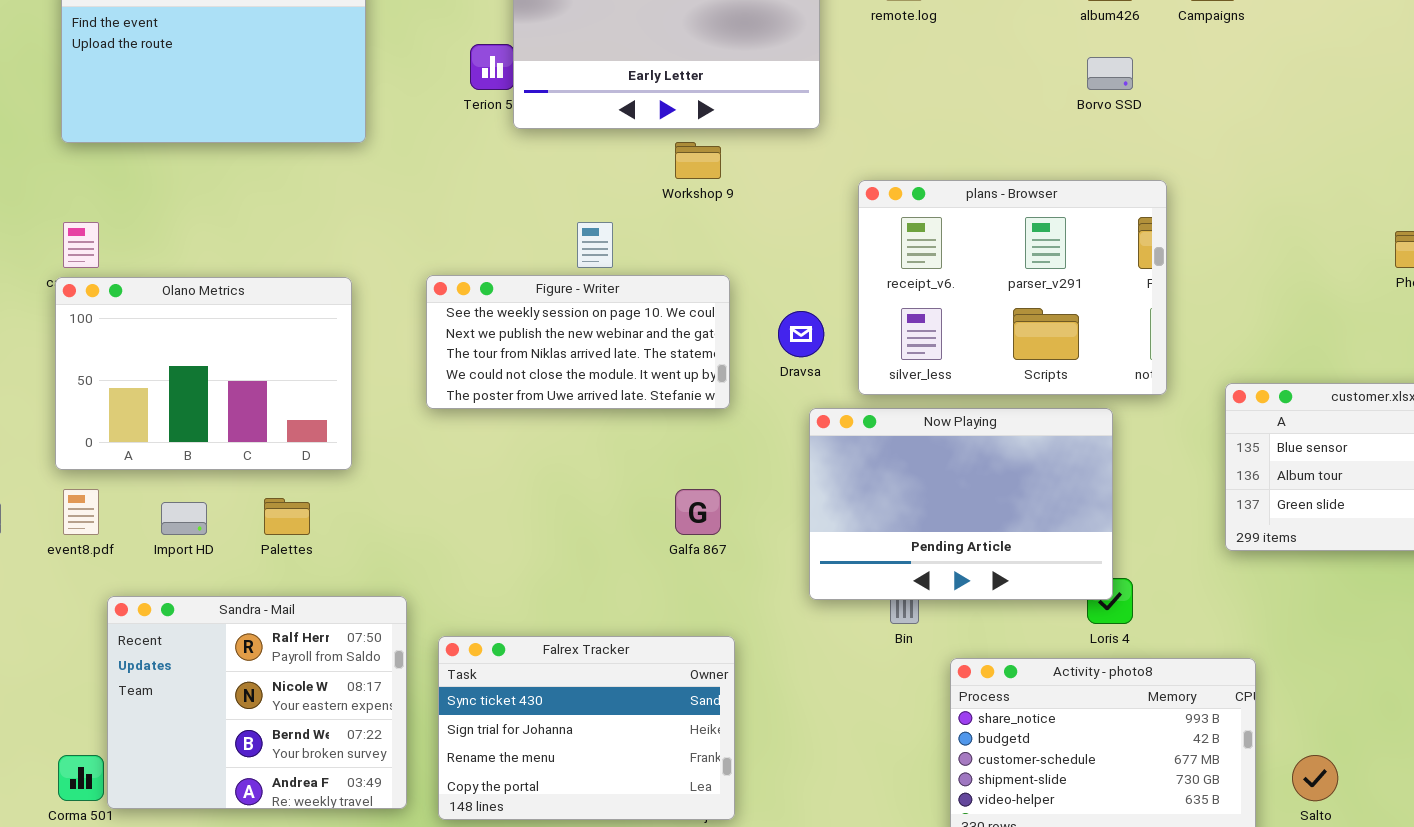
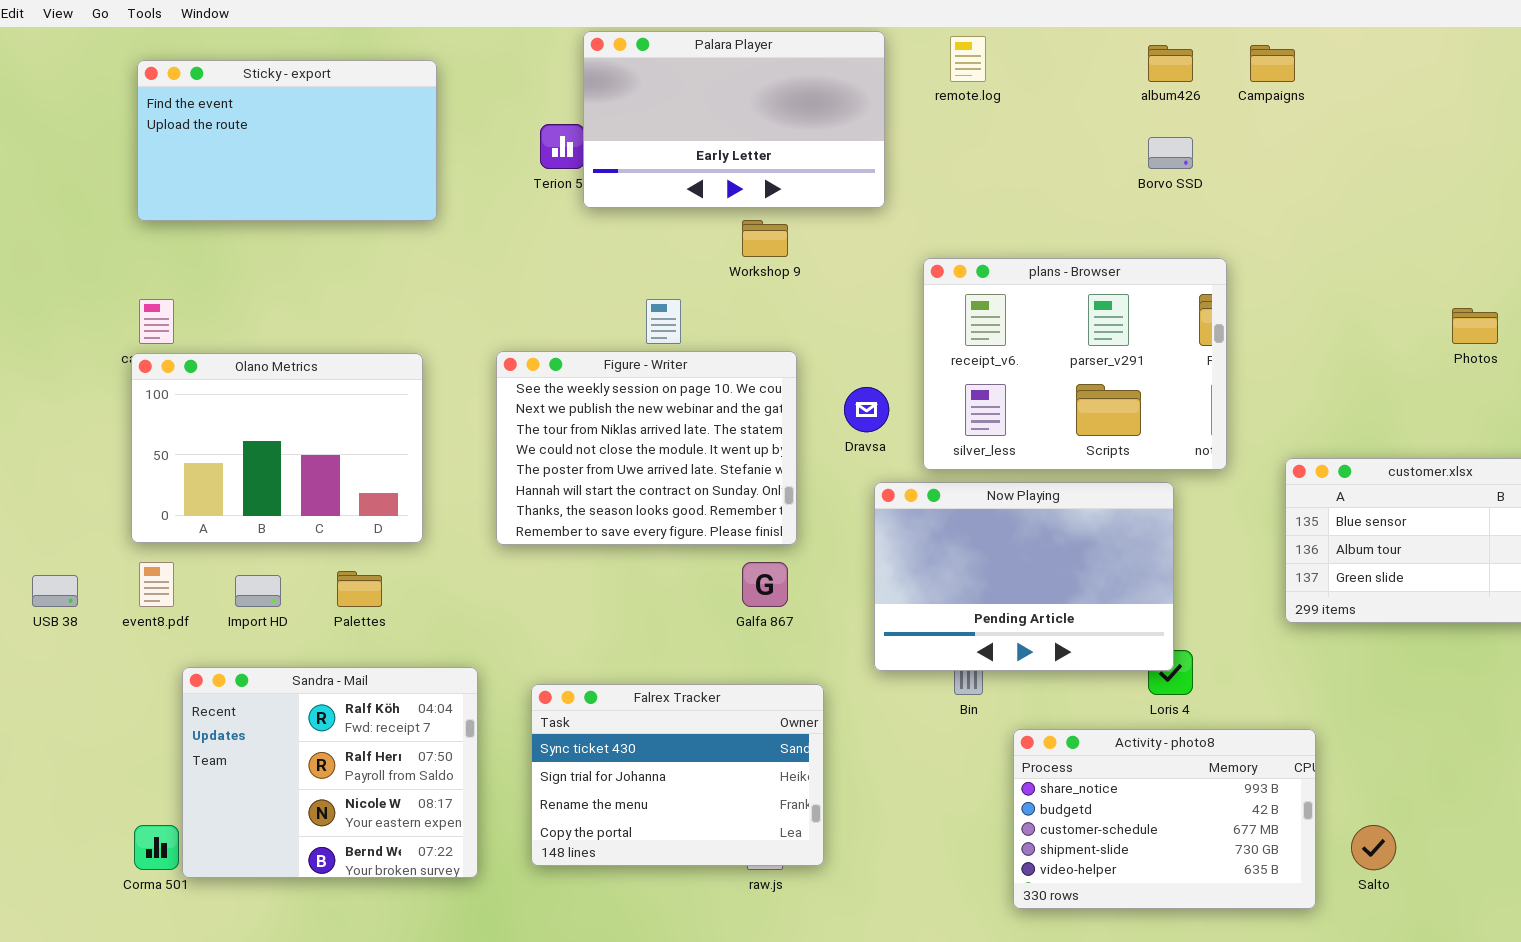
Figure - Writer: [426,275,730,409] -> [496,351,797,545], resized
Sandra - Mail: [107,596,407,809] -> [182,667,478,878], scrolled up 1 row
Falrex Tracker: [438,636,735,820] -> [531,684,824,866], moved

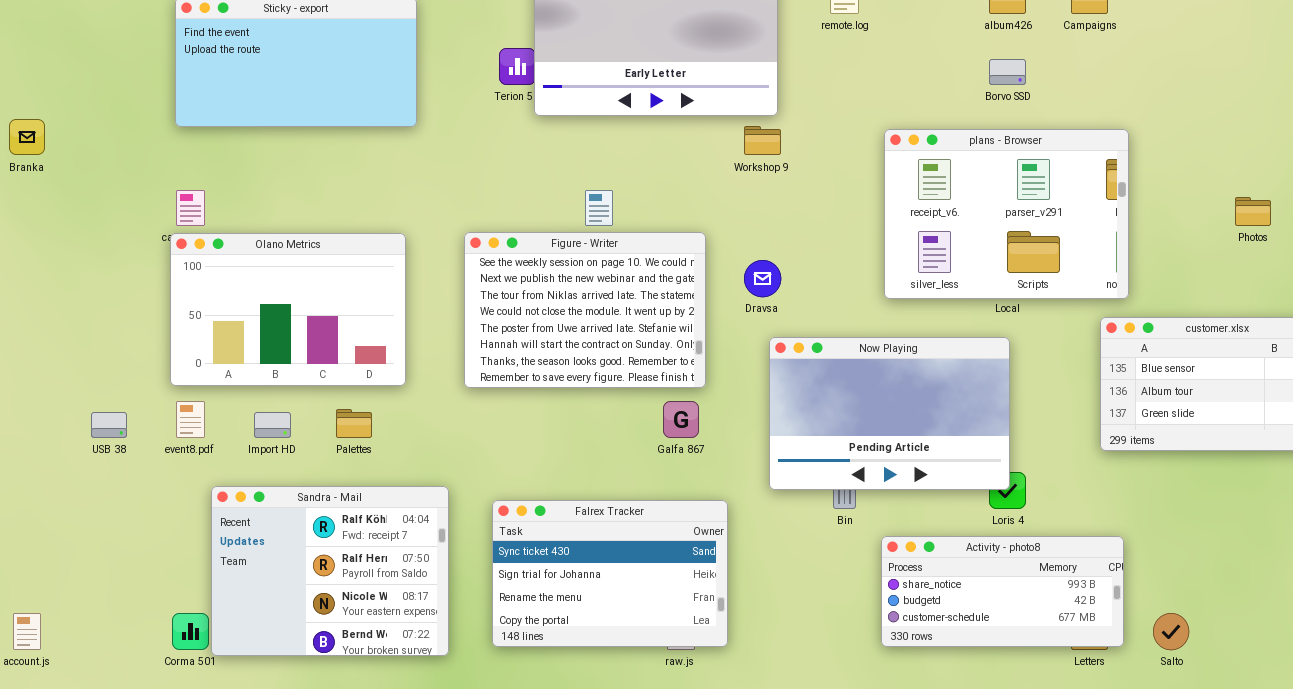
Workshop 9: [742,220,788,257] -> [744,126,781,155], moved
plans - Browser: [923,258,1227,470] -> [884,129,1129,299], moved
Activity - photo8: [1013,729,1316,909] -> [881,536,1124,647], resized

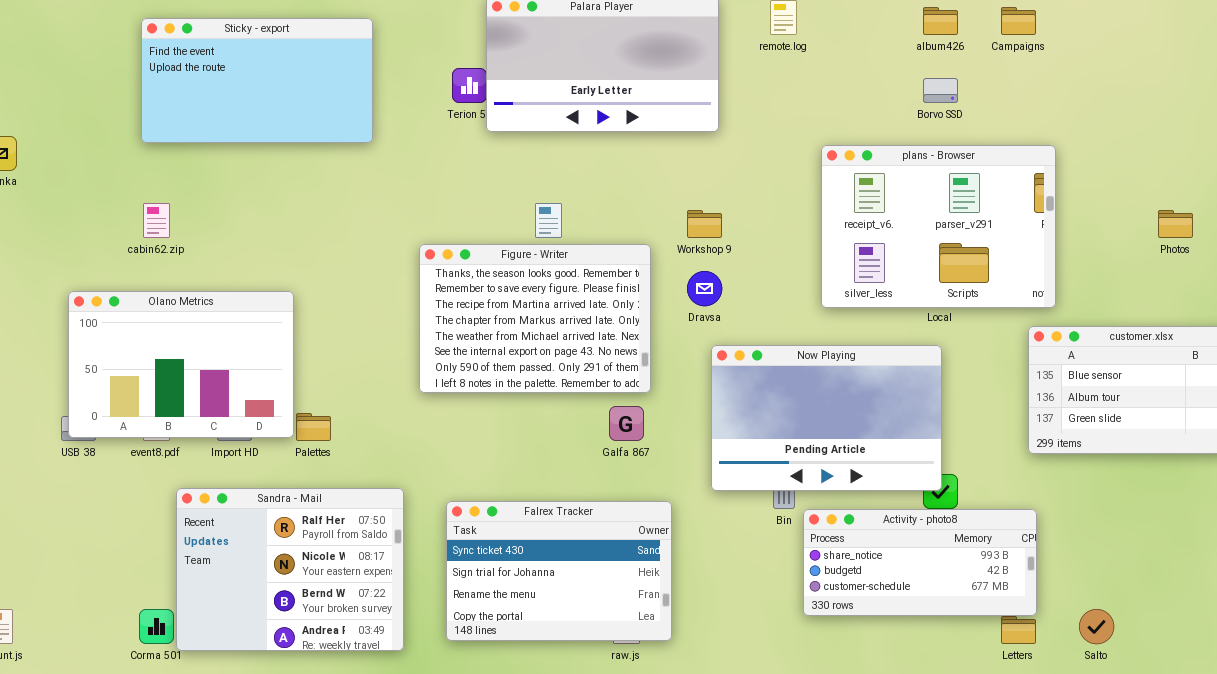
Workshop 9: [744,126,781,155] -> [687,210,722,238], moved
Figure - Writer: [464,232,706,388] -> [419,244,651,393], scrolled down 6 rows
Olano Metrics: [170,233,406,386] -> [68,291,294,438], moved
Sandra - Mail: [211,486,449,656] -> [176,488,404,651], scrolled down 1 row
Activity - photo8: [881,536,1124,647] -> [803,509,1037,616], moved

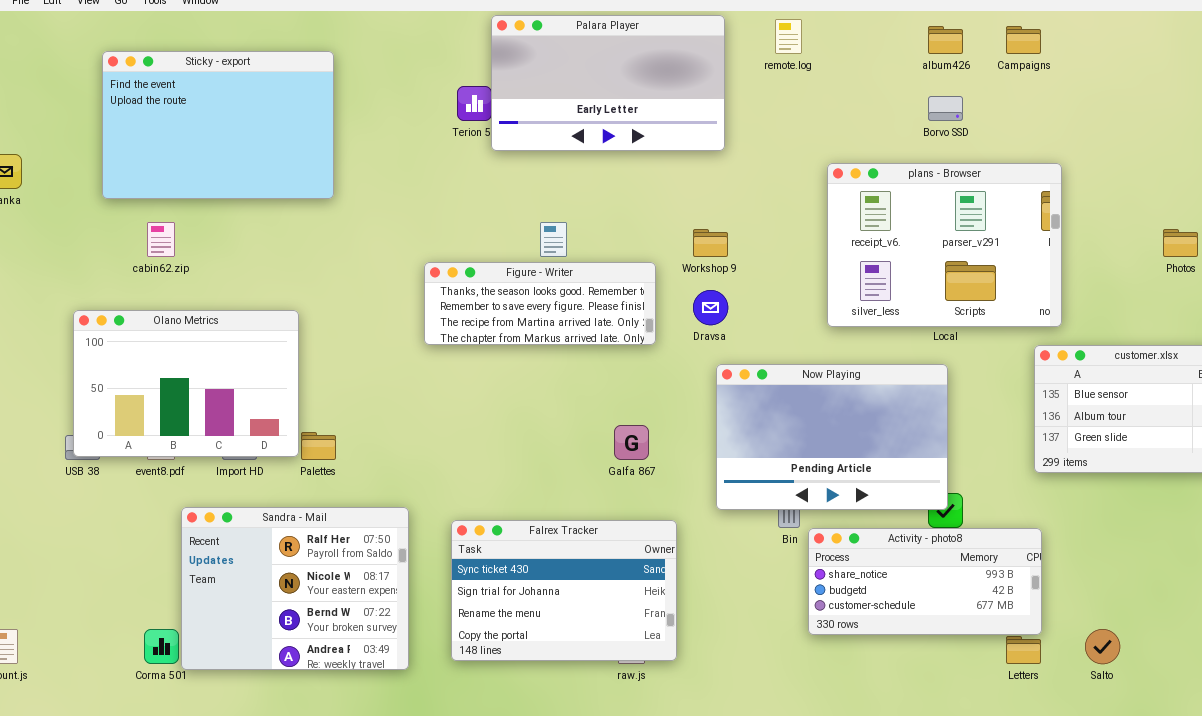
Sticky - export: [141,18,373,143] -> [102,51,334,199], moved, resized
Figure - Writer: [419,244,651,393] -> [424,262,656,345], resized

